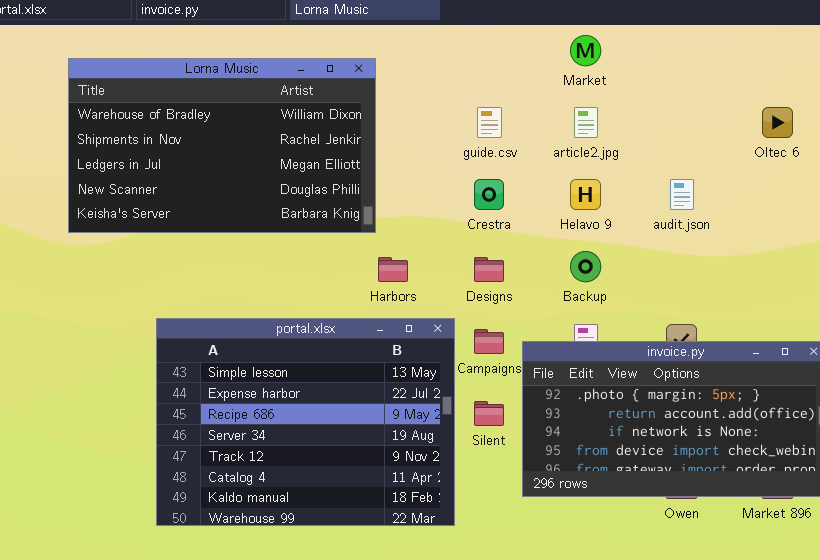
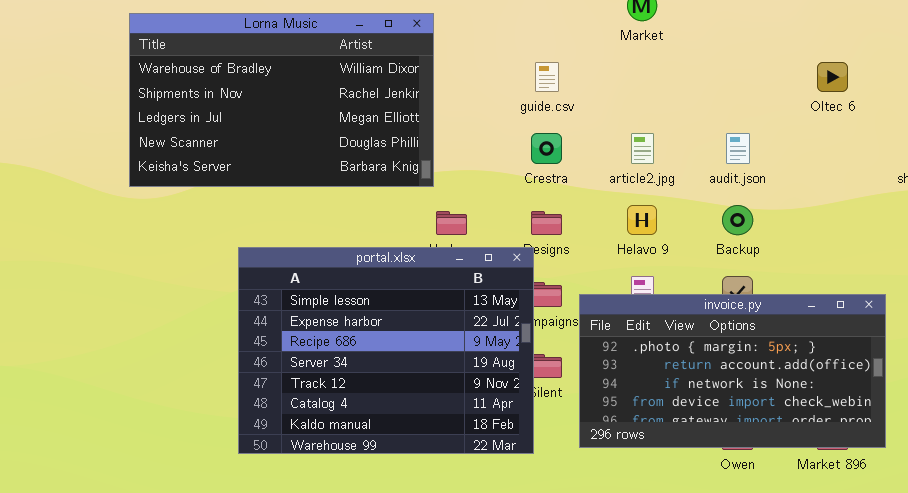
article2.jpg: [574,107,598,138] -> [631,133,654,164], moved
Helavo 9: [570,179,601,210] -> [627,205,657,235], moved
Backup: [570,251,601,282] -> [722,205,753,235], moved
portal.xlsx: [156,318,455,526] -> [238,247,534,454], moved

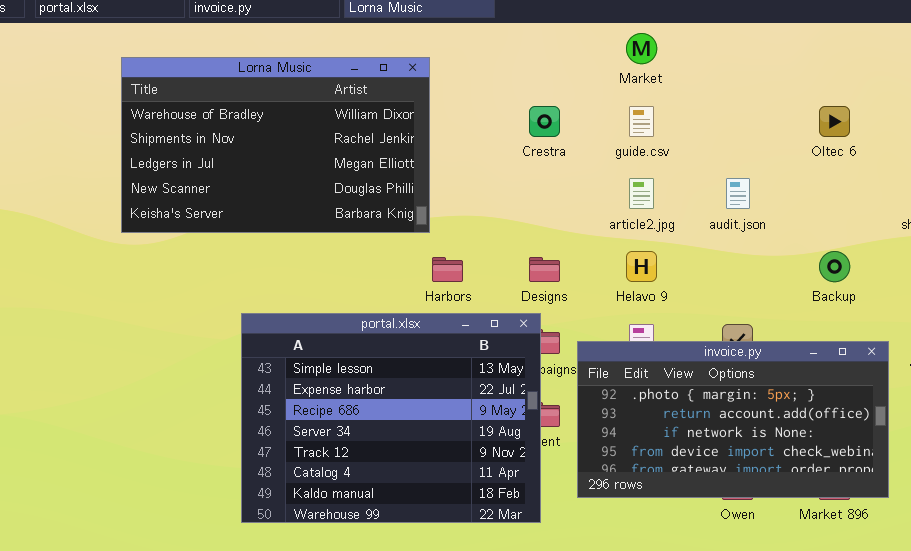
guide.csv: [535,62,559,92] -> [629,106,654,137], moved
Crestra: [531,133,562,164] -> [529,106,560,137], moved
Backup: [722,205,753,235] -> [819,251,850,282], moved
portal.xlsx: [238,247,534,454] -> [241,313,541,523], moved

